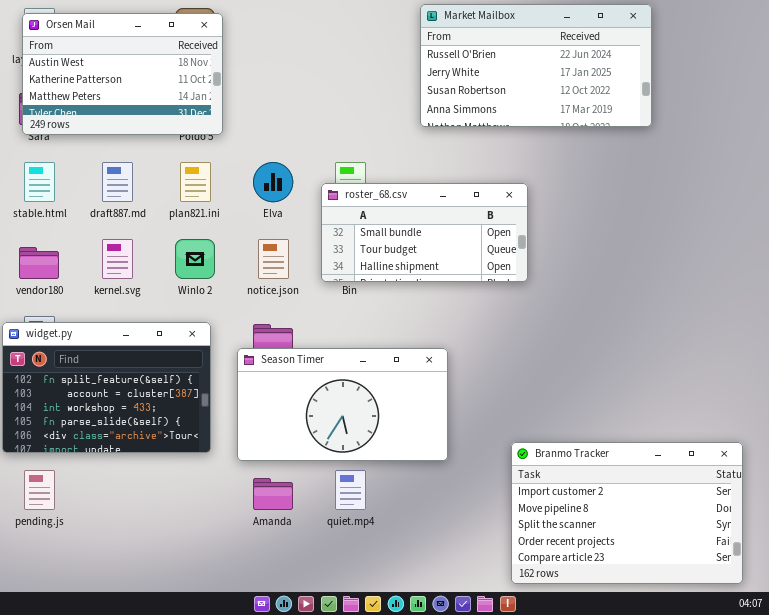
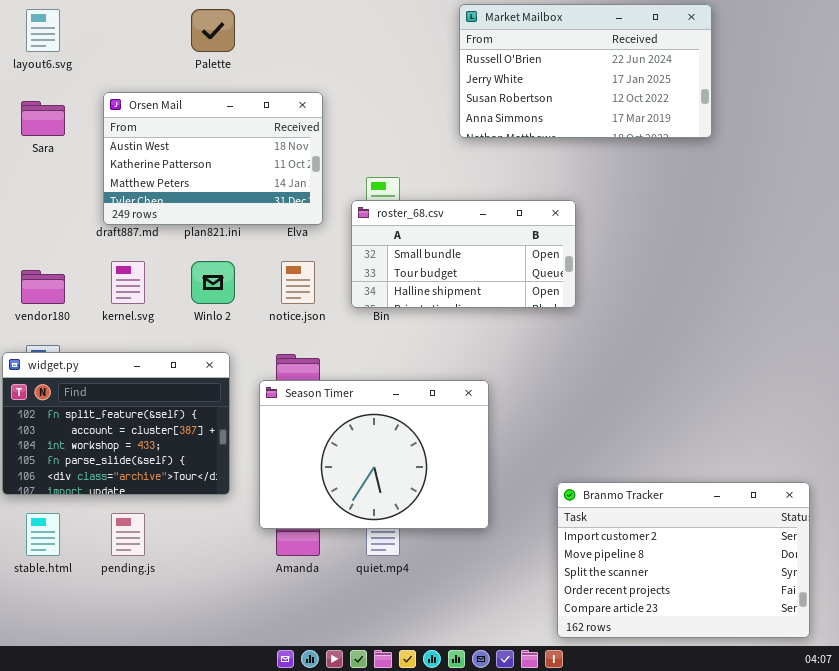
Orsen Mail: [22,13,223,135] -> [103,92,323,225], moved
stable.html: [24,162,55,202] -> [26,513,60,556], moved
Season Timer: [237,348,448,461] -> [259,380,489,529], resized
pending.js: [24,470,55,510] -> [111,513,145,556], moved

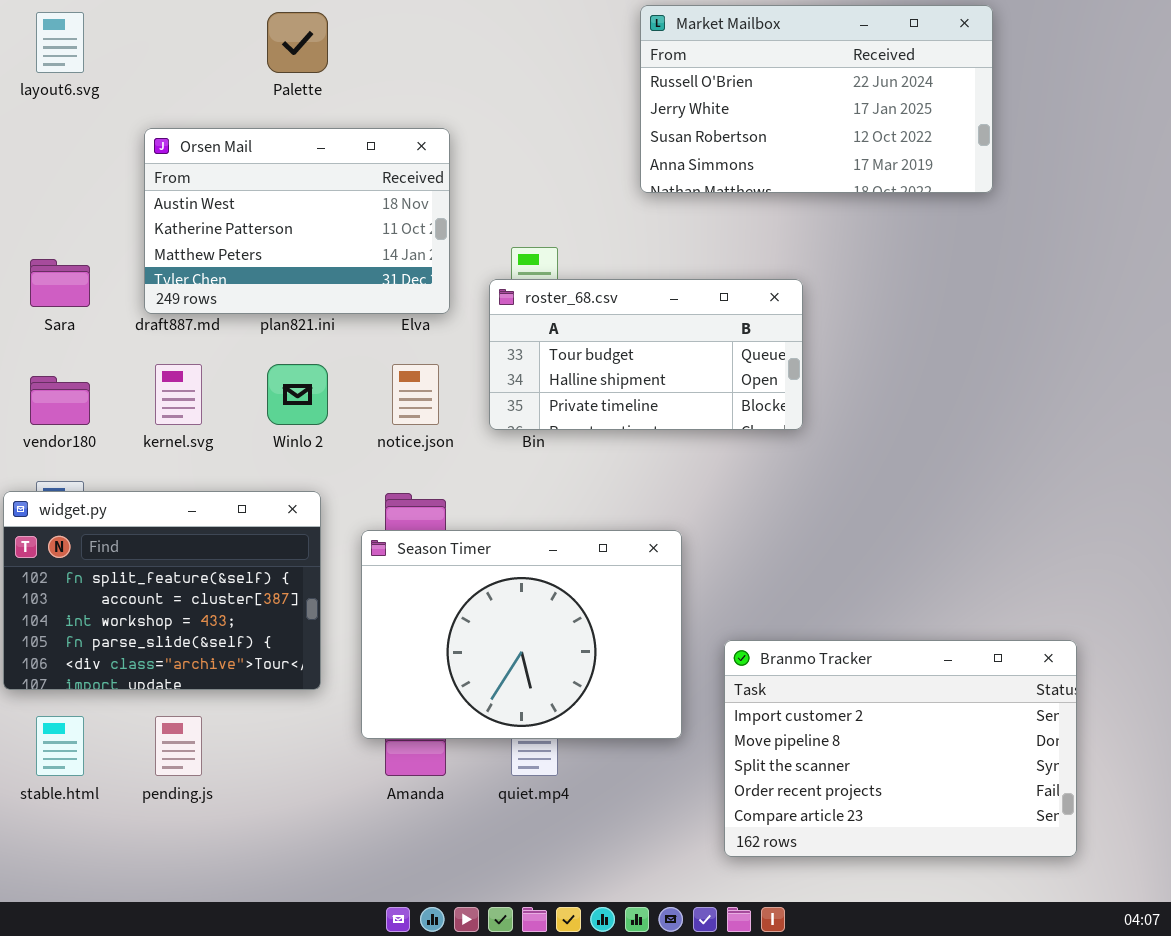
Sara: [21,101,65,136] -> [30,259,90,307], moved
roster_68.csv: [351,200,576,308] -> [489,279,803,430], scrolled down 1 row
Branmo Tracker: [557,482,810,638] -> [724,640,1077,857], moved

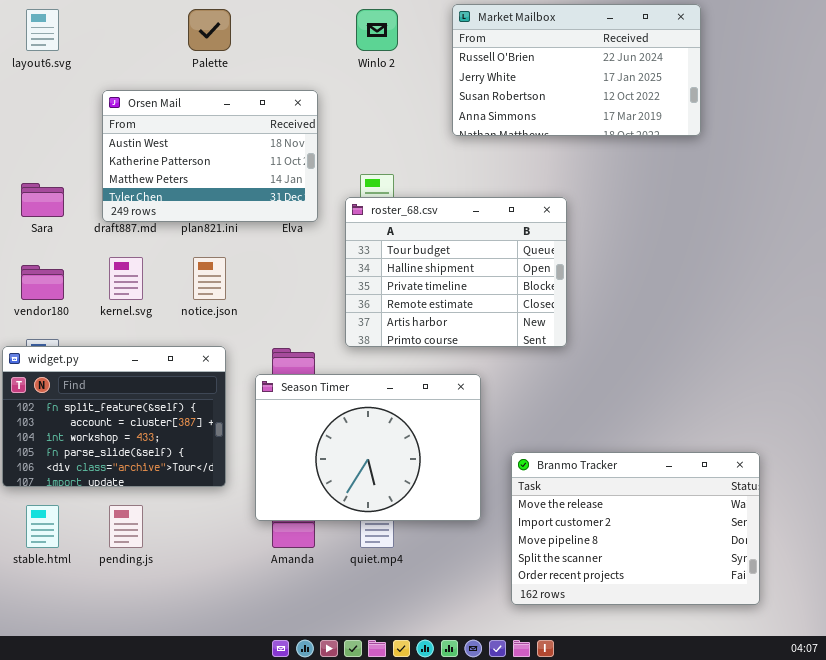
roster_68.csv: [489,279,803,430] -> [345,197,567,347], resized
Winlo 2: [267,364,328,425] -> [356,9,398,51], moved
notice.json: [392,364,439,425] -> [193,257,226,300], moved
Branmo Tracker: [724,640,1077,857] -> [511,452,760,605], scrolled up 1 row

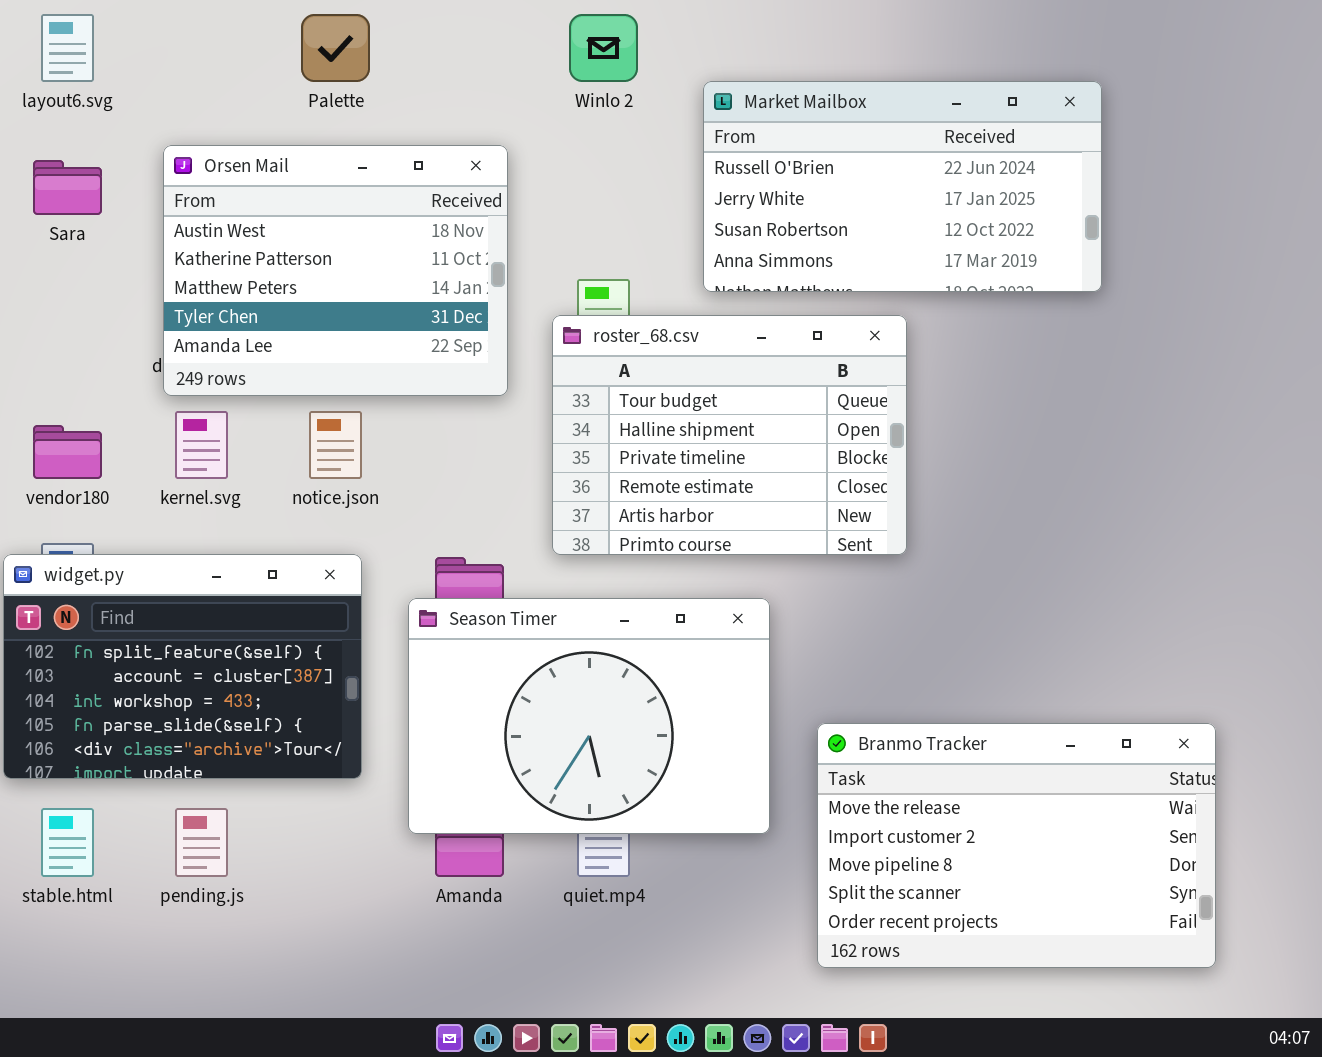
Market Mailbox: [452,4,701,136] -> [703,81,1102,292], moved
Orsen Mail: [102,90,318,222] -> [163,145,508,396], resized
Sara: [21,183,64,217] -> [33,160,102,215], moved

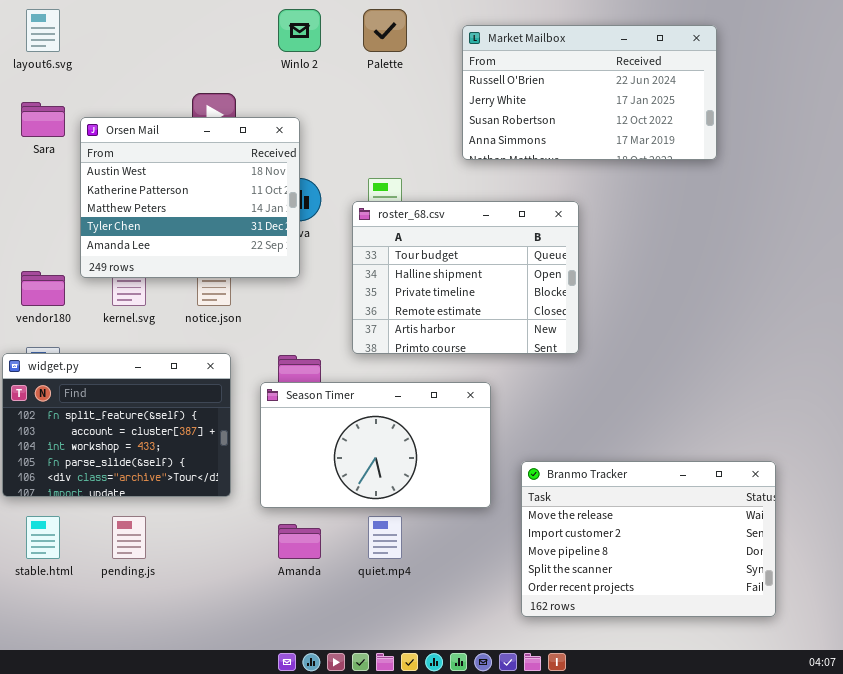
Palette: [301,14,370,82] -> [363,9,407,52], moved
Winlo 2: [569,14,638,82] -> [278,9,321,52], moved
Market Mailbox: [703,81,1102,292] -> [462,25,717,160], moved
Orsen Mail: [163,145,508,396] -> [80,117,300,278], moved
Season Timer: [408,598,770,834] -> [260,382,491,508], resized

